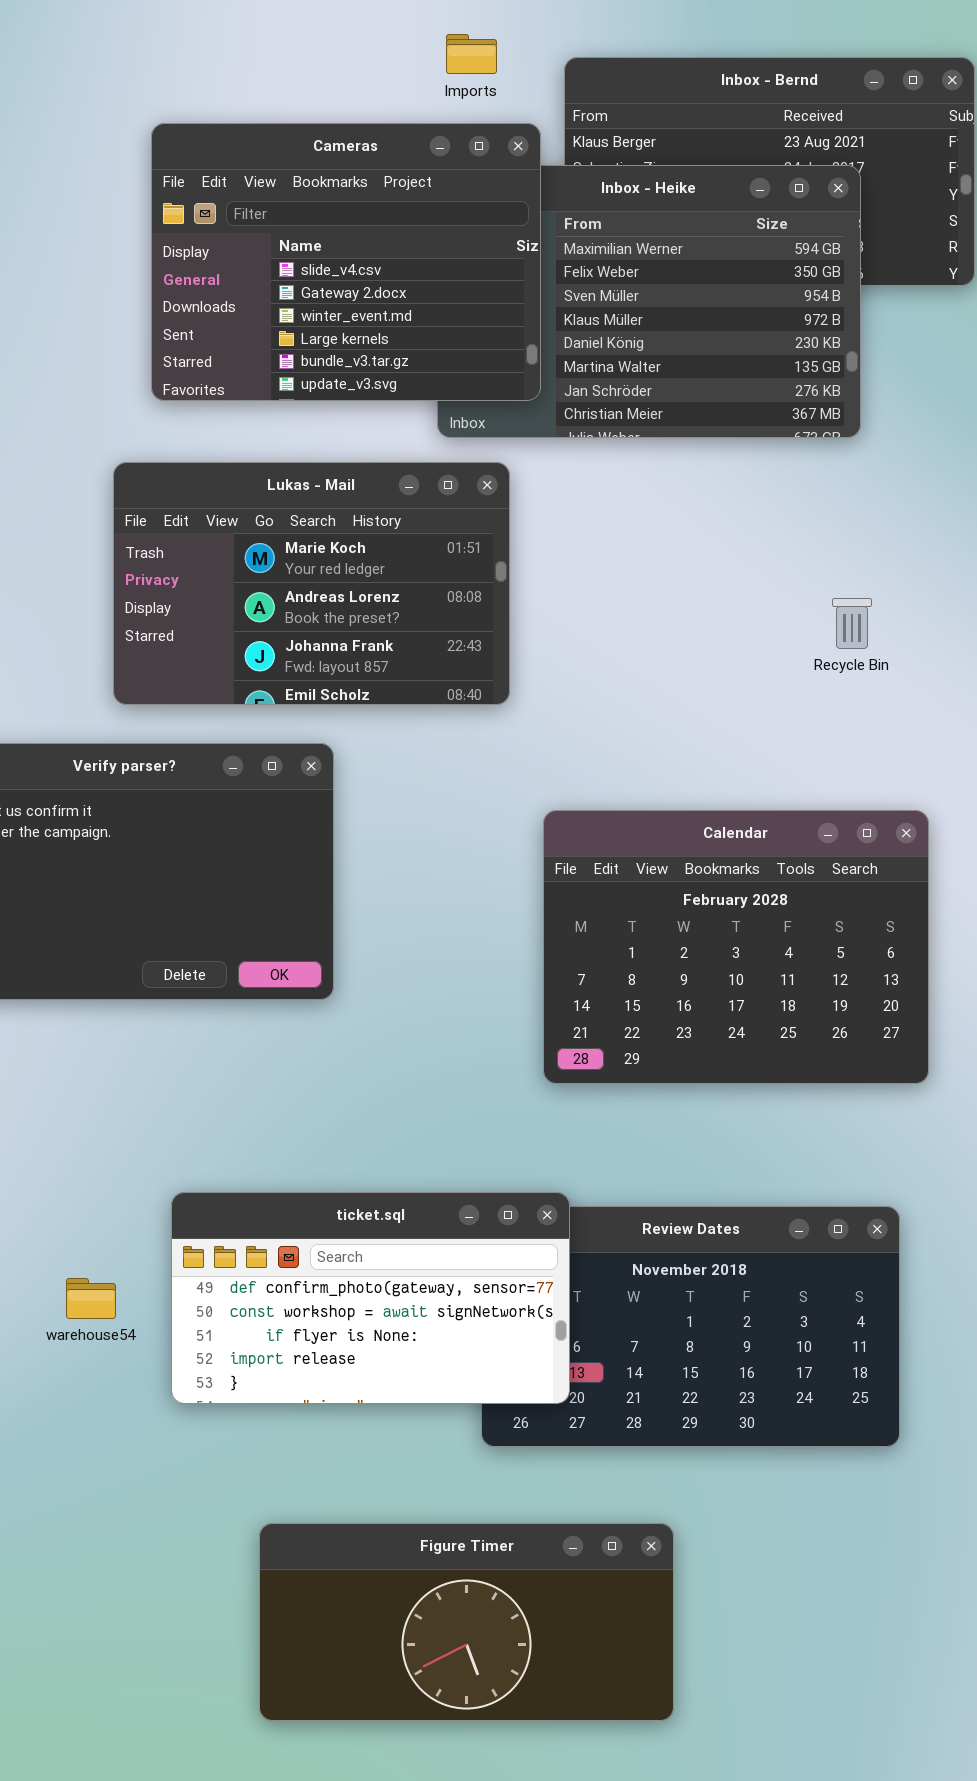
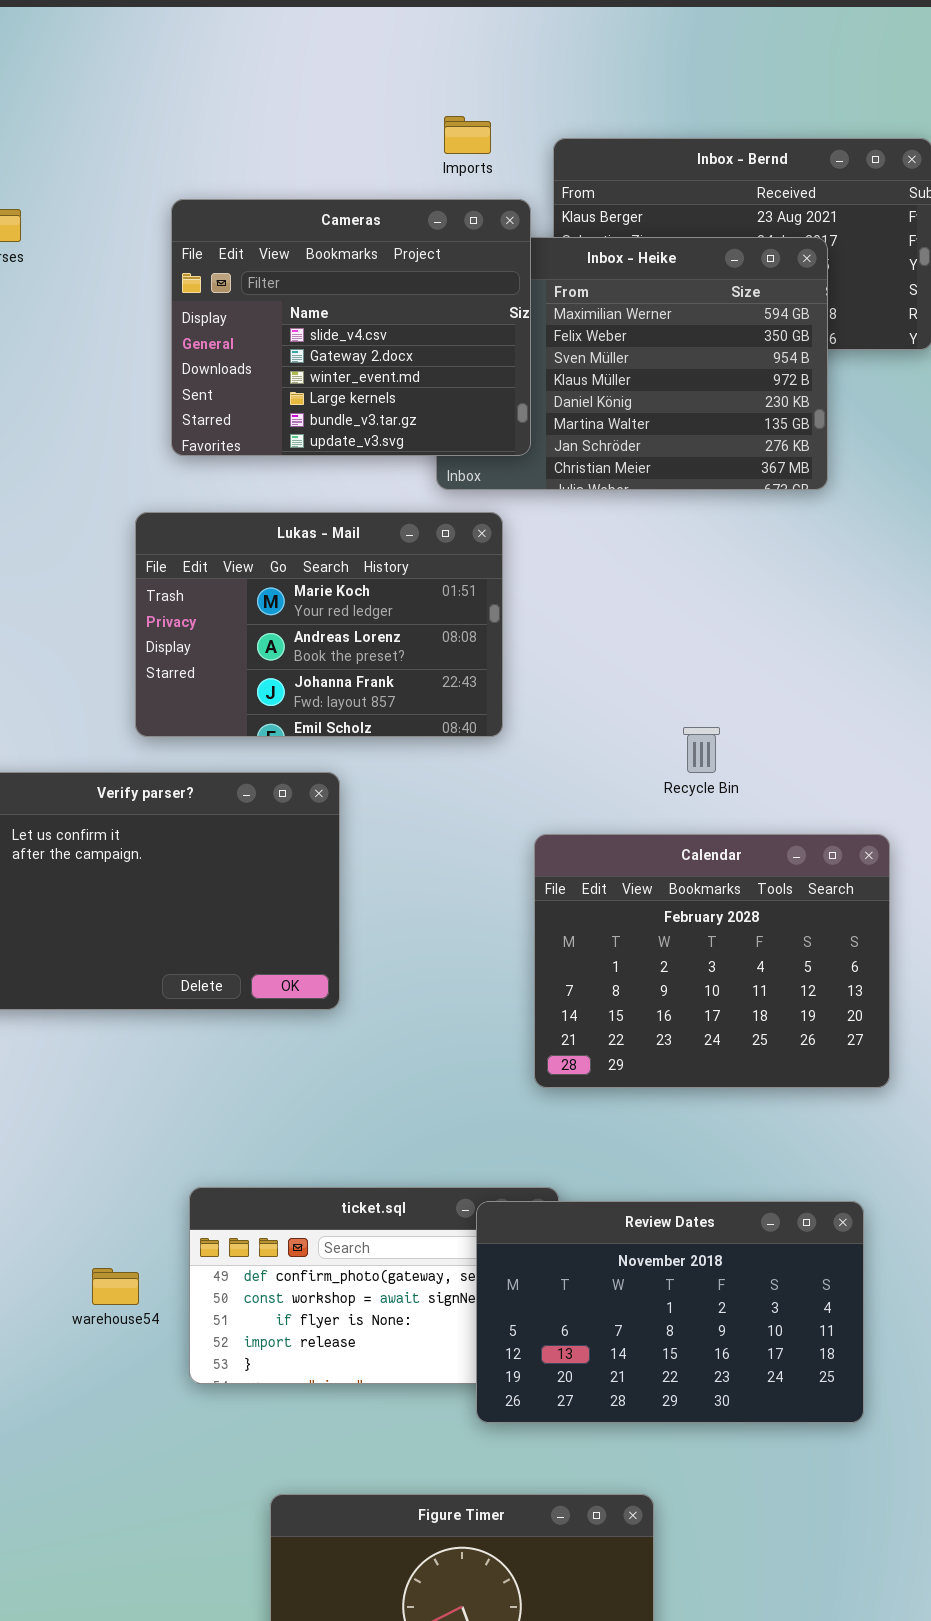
Recycle Bin: [832,598,872,649] -> [683,727,720,773], moved
Review Dates: [481,1206,900,1447] -> [476,1201,864,1423], raised

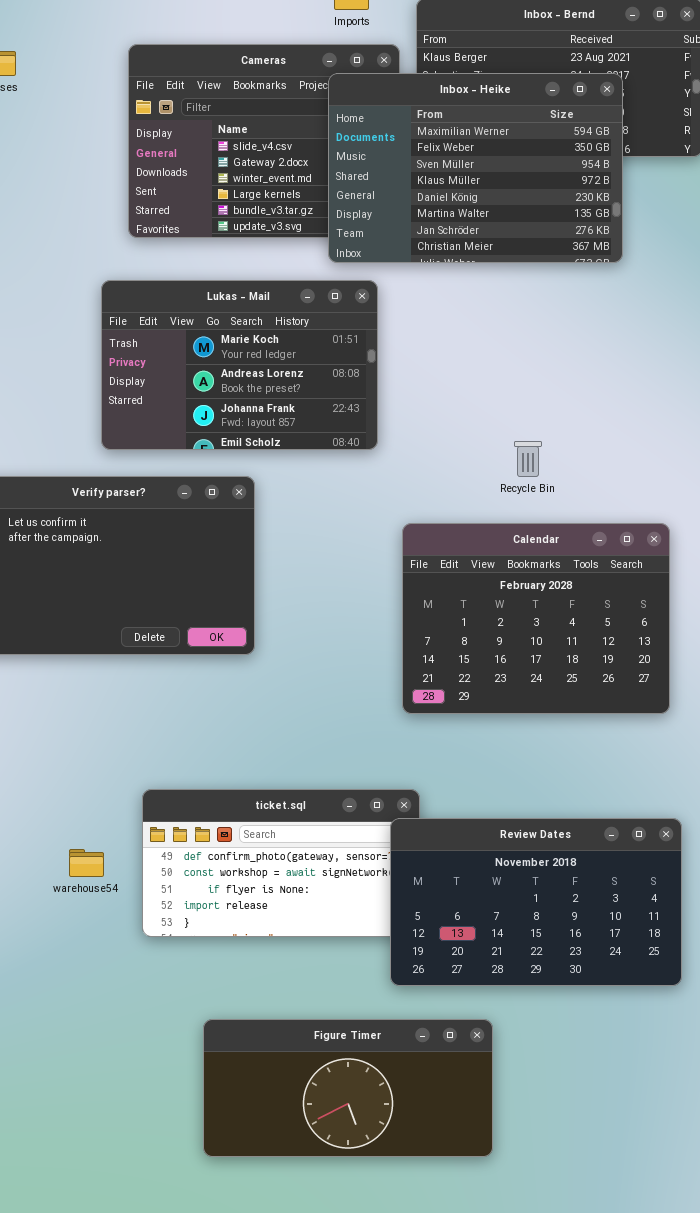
Inbox - Heike: [436,237,828,490] -> [328,73,623,263], raised
Review Dates: [476,1201,864,1423] -> [390,818,682,986], moved

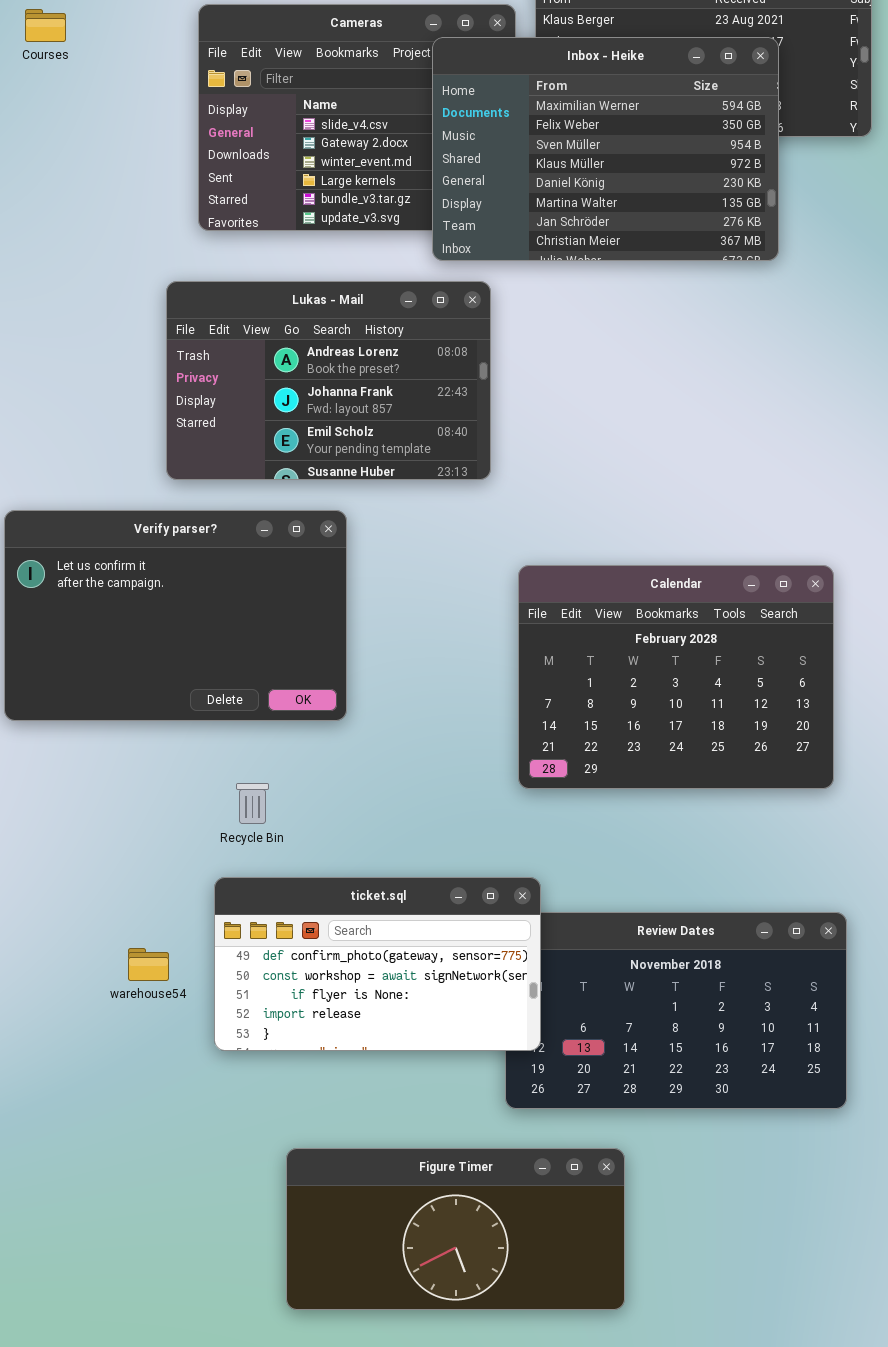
Lukas - Mail: [101,280,378,450] -> [166,281,491,480], scrolled down 1 row
Recycle Bin: [514,441,542,477] -> [236,783,269,824], moved
ticket.sql: [142,789,420,937] -> [214,877,541,1051], raised

